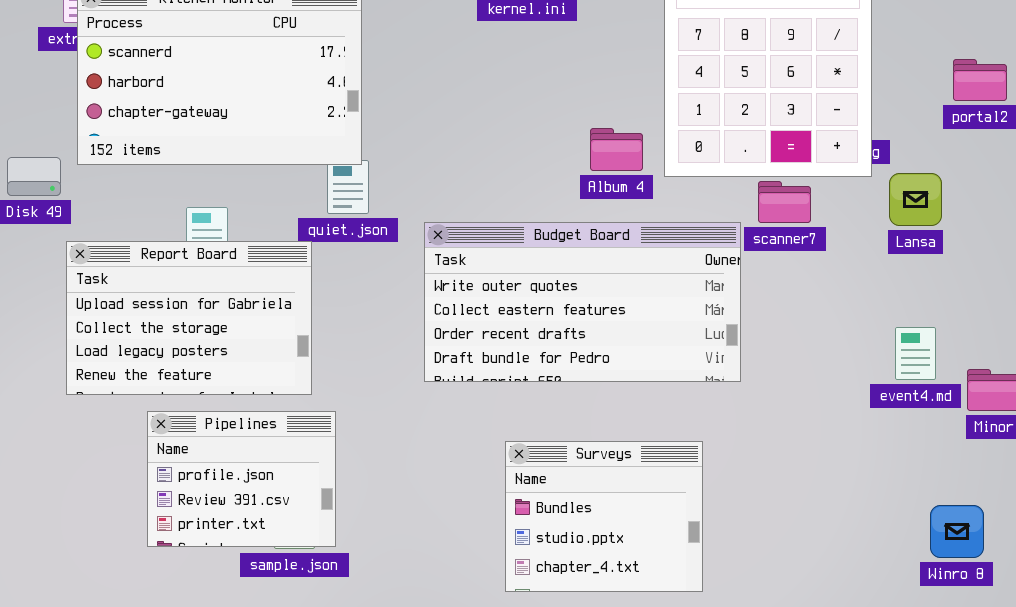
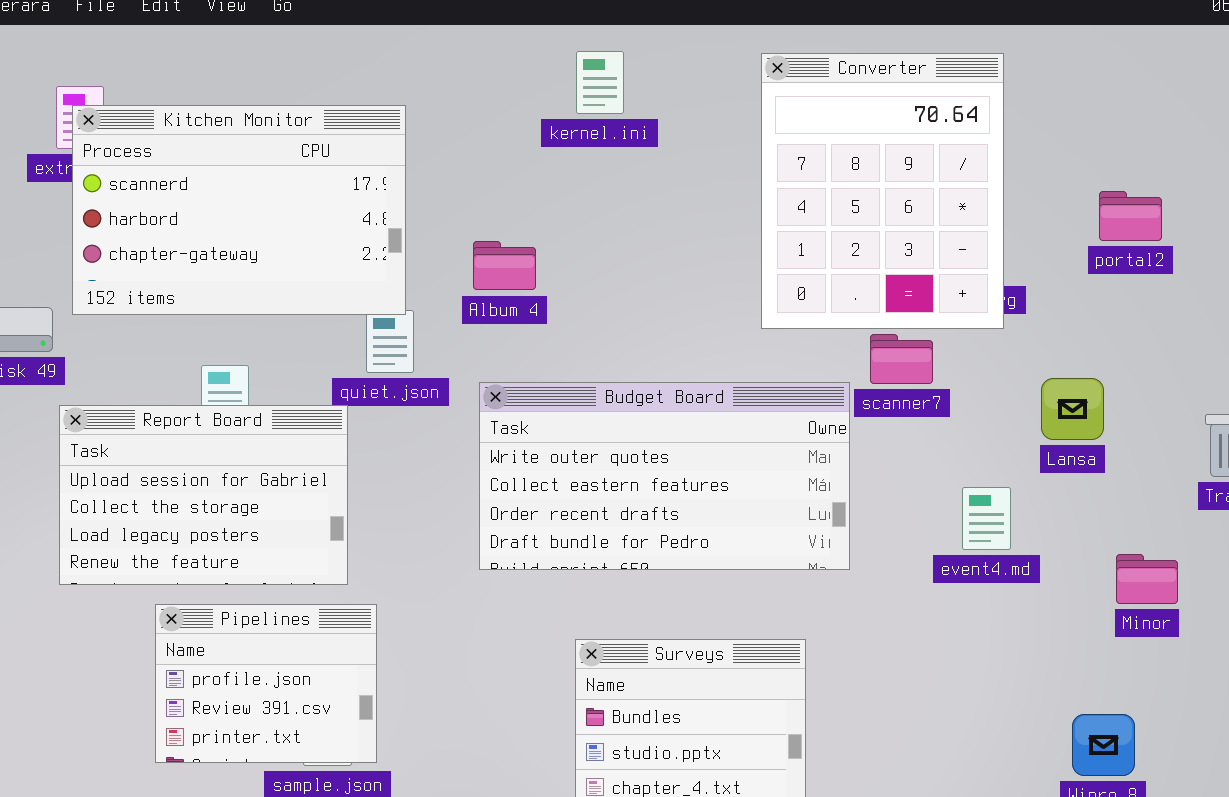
Album 4: [590,128,643,171] -> [473,241,536,290], moved
Lansa: [889,173,942,226] -> [1041,378,1104,440], moved
event4.md: [895,327,936,380] -> [962,487,1011,550], moved

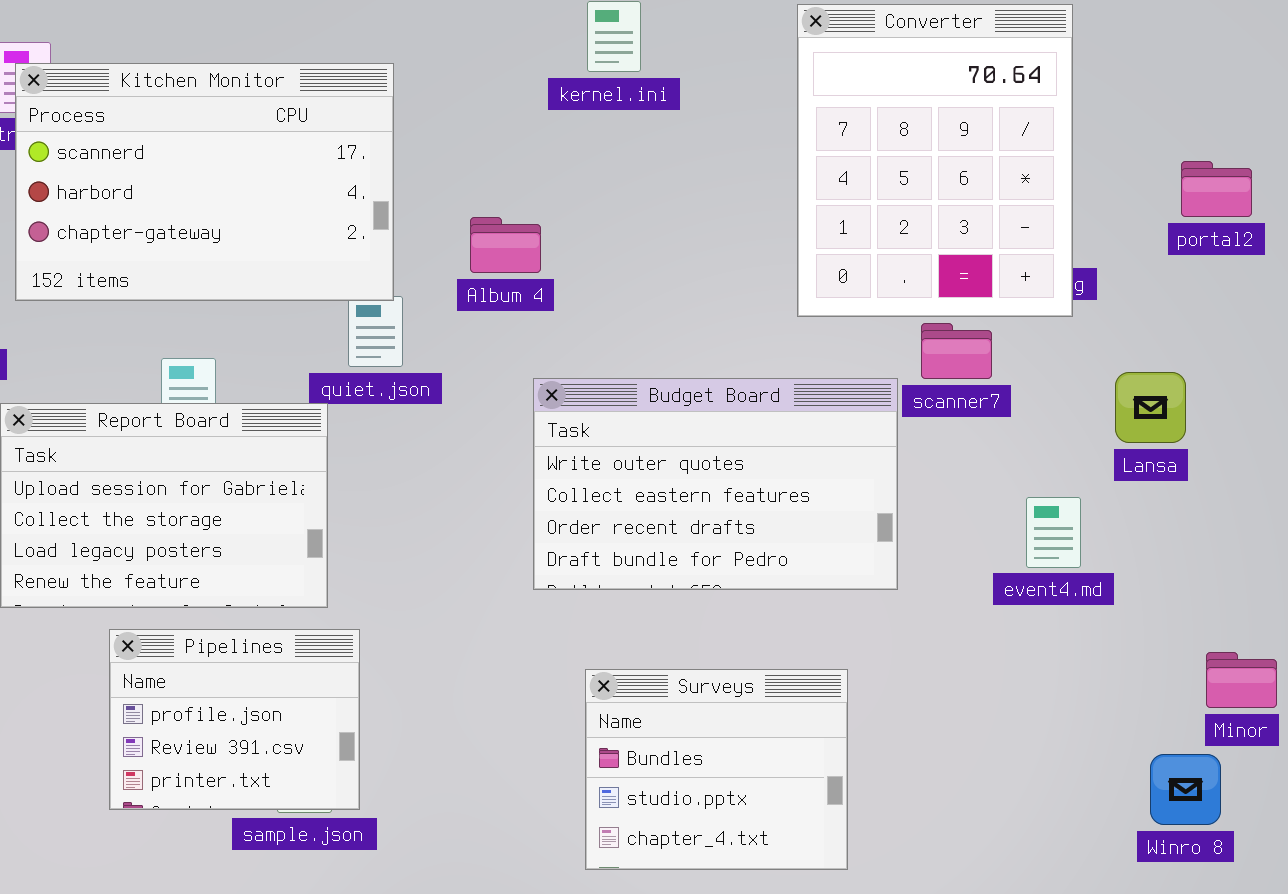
Budget Board: [479,382,850,570] -> [533,378,898,590], resized
Minor: [1116,554,1178,604] -> [1206,652,1277,708], moved

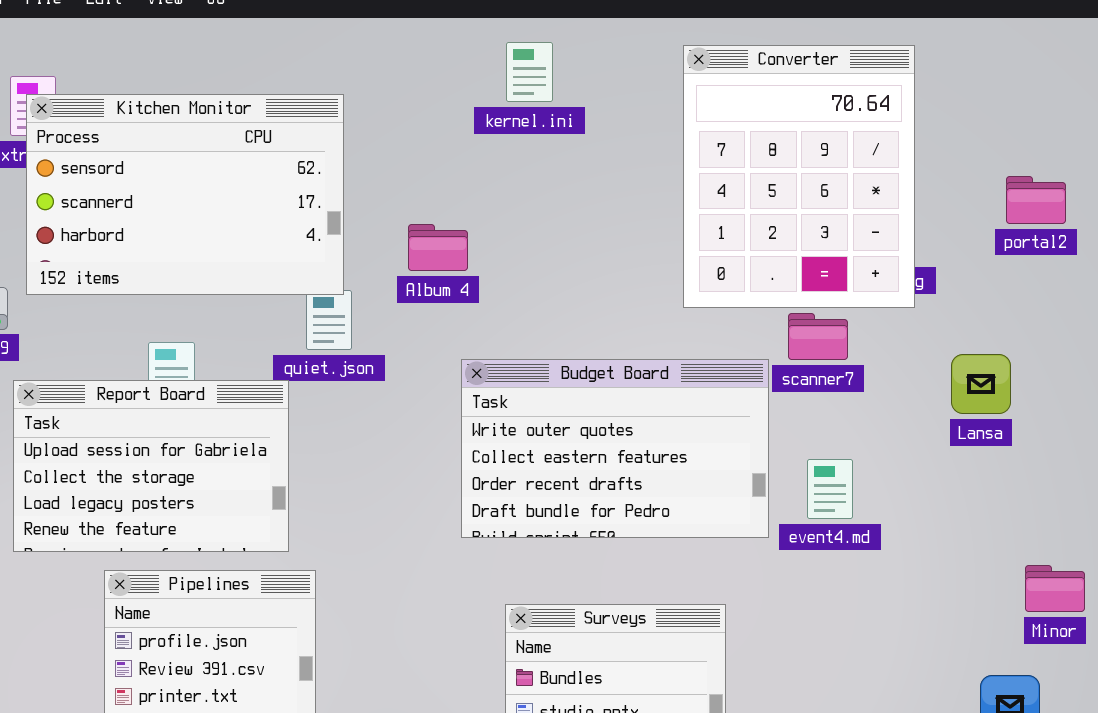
Kitchen Monitor: [15,63,394,301] -> [26,94,344,295], scrolled up 1 row
event4.md: [1026,497,1081,568] -> [807,459,853,519], moved
Minor: [1206,652,1277,708] -> [1025,565,1085,612], moved

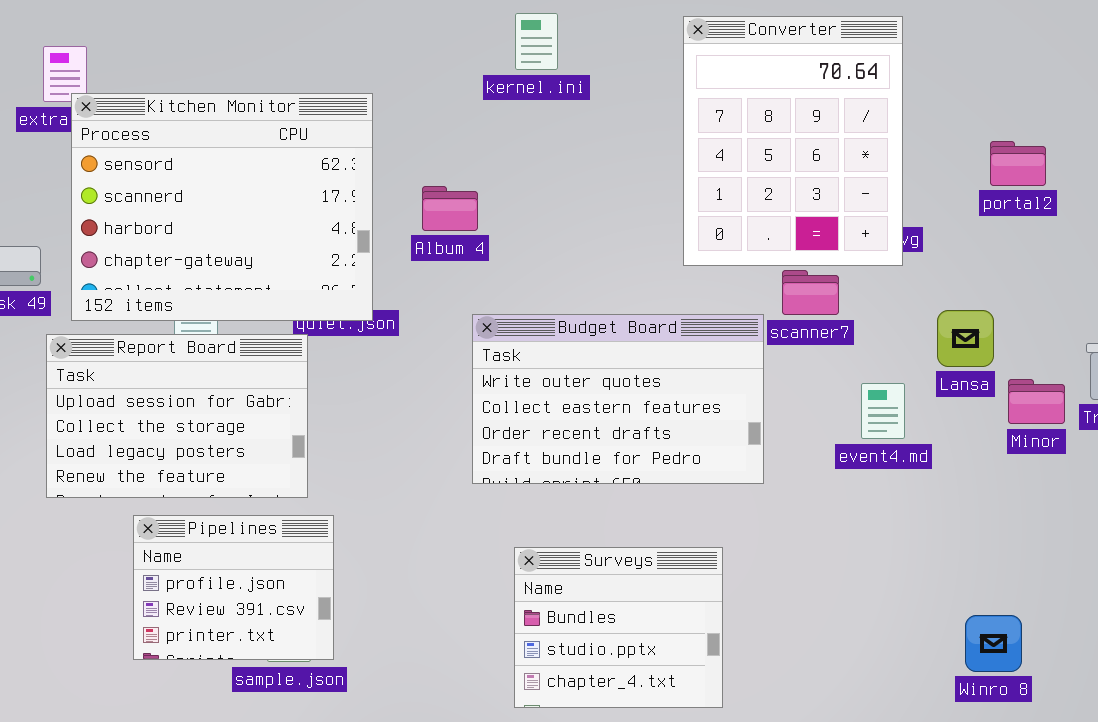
Kitchen Monitor: [26,94,344,295] -> [71,93,373,321], moved, resized
event4.md: [807,459,853,519] -> [861,383,905,439], moved
Minor: [1025,565,1085,612] -> [1008,379,1065,424], moved

